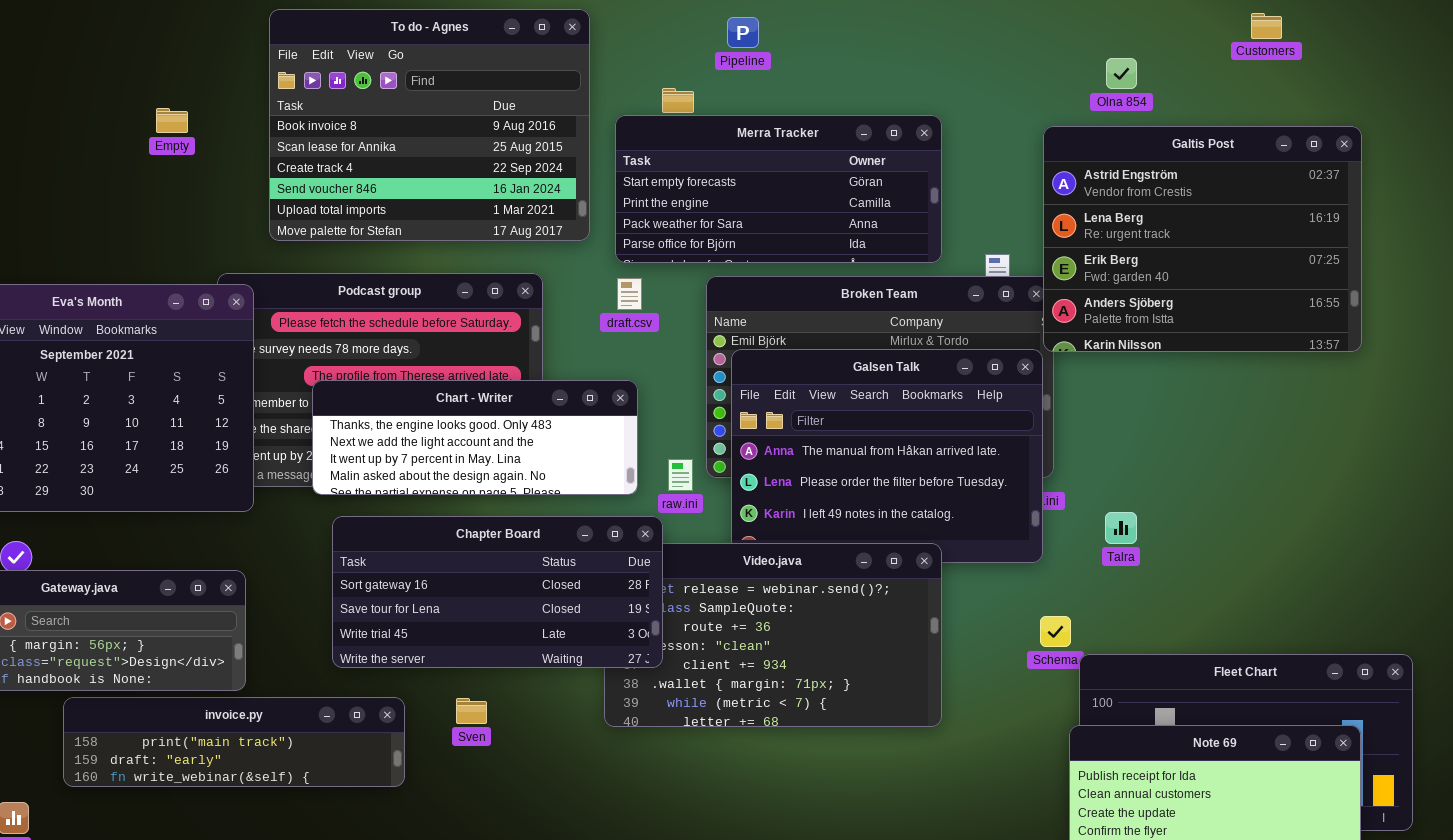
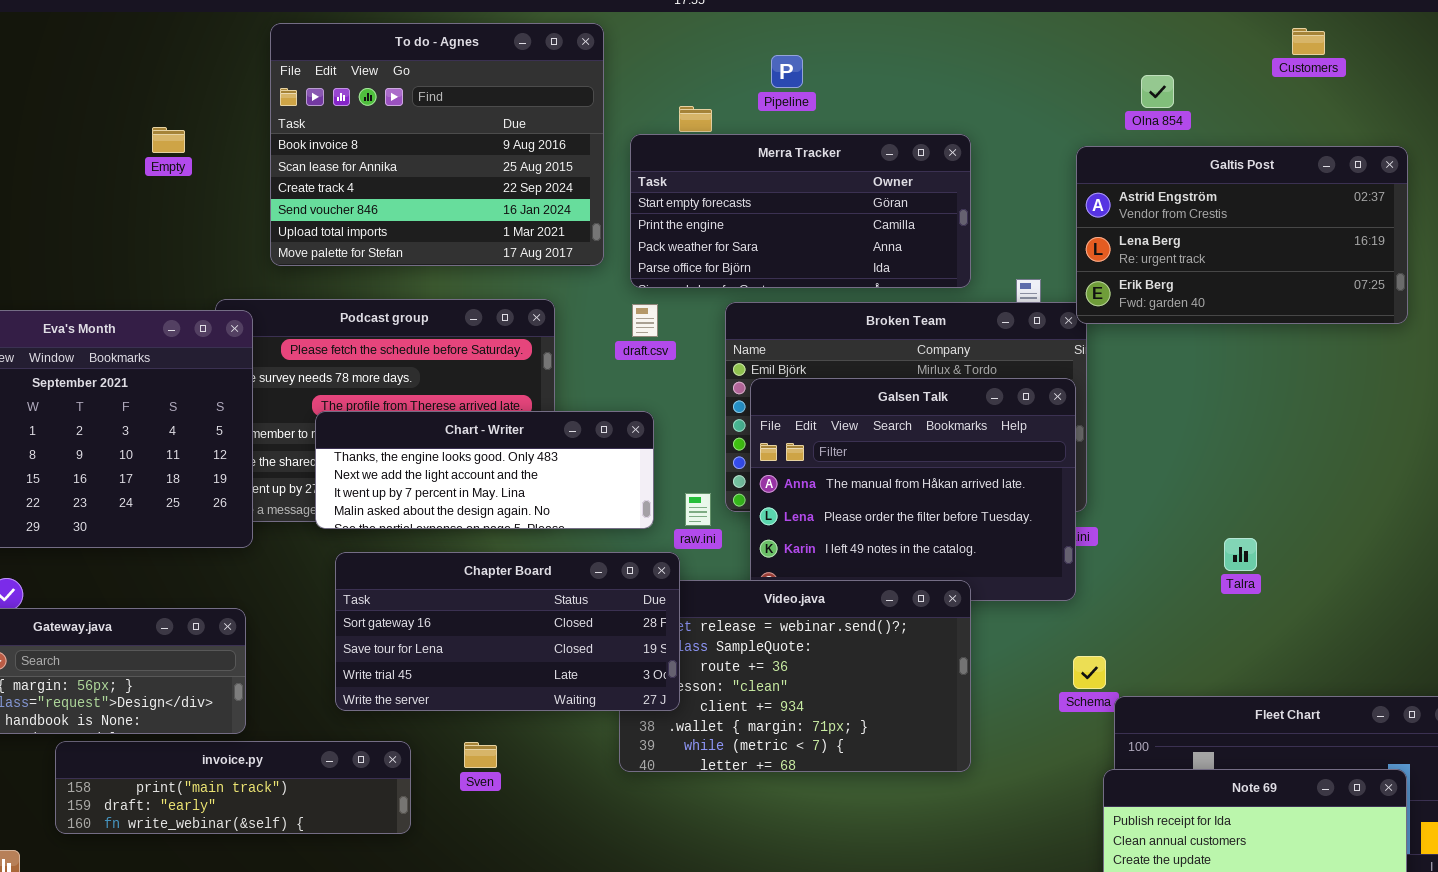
Pipeline: [727,17,759,48] -> [771,55,803,88], moved
Galtis Post: [1043,126,1362,352] -> [1076,146,1408,324], resized
Talra: [1105,512,1137,544] -> [1224,538,1257,571], moved

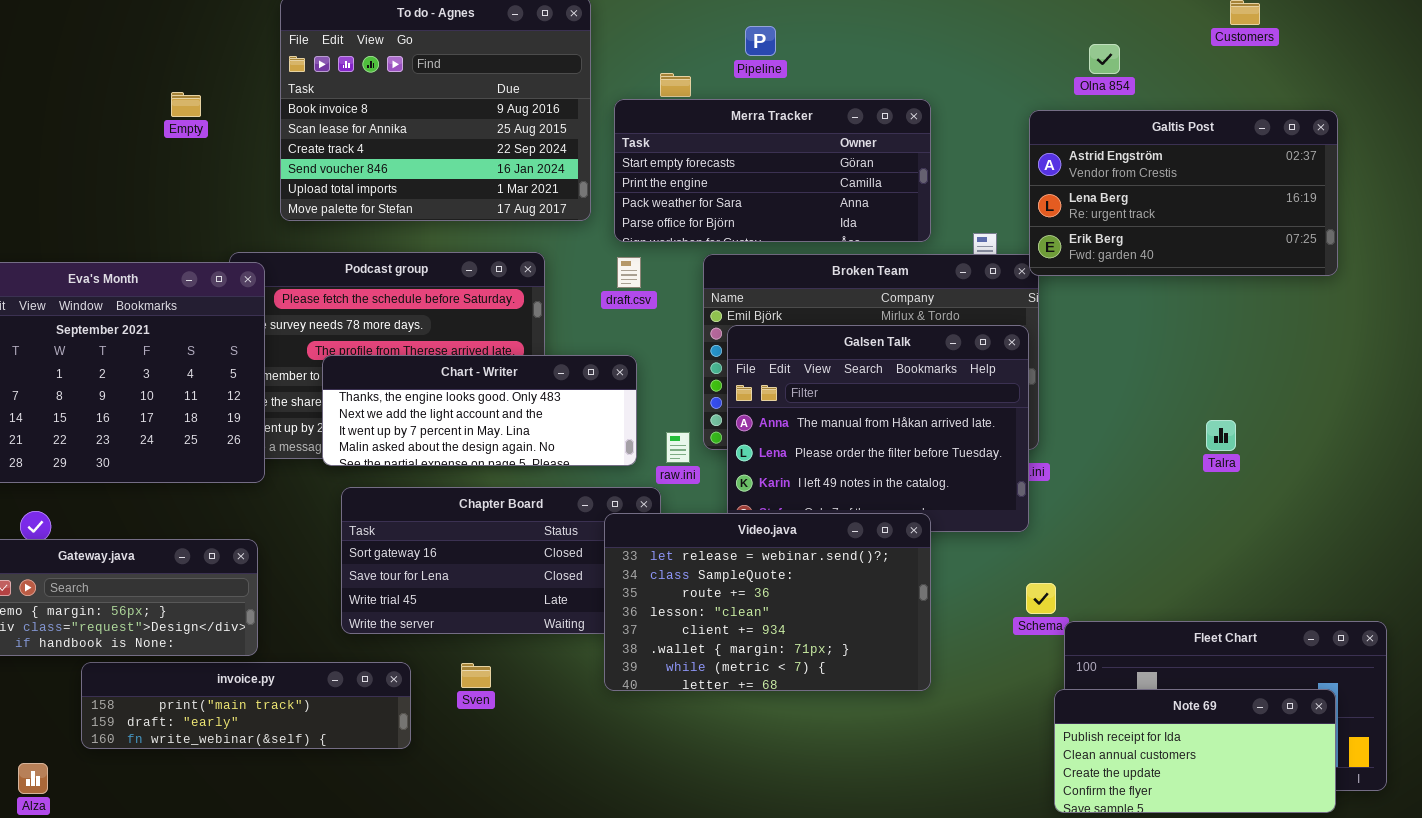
Talra: [1224,538,1257,571] -> [1206,420,1236,451], moved
Video.java: [619,580,971,772] -> [604,513,931,691], raised

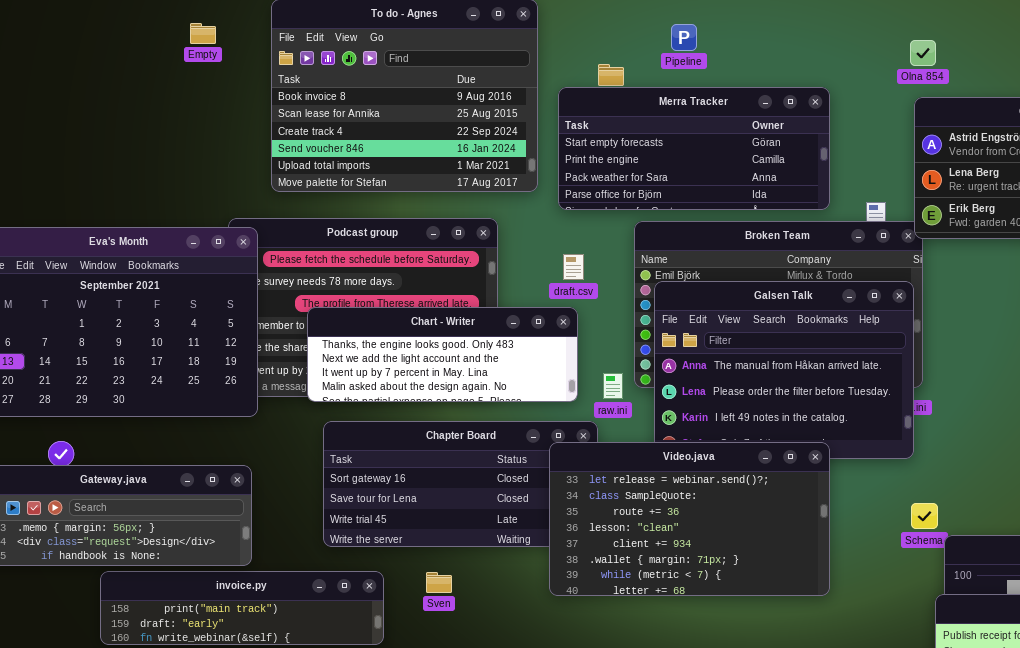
Olna 854: [1089,44,1120,74] -> [910,40,936,66], moved
Empty: [171,92,201,117] -> [190,23,216,44], moved
draft.csv: [617,257,641,288] -> [563,254,584,280], moved

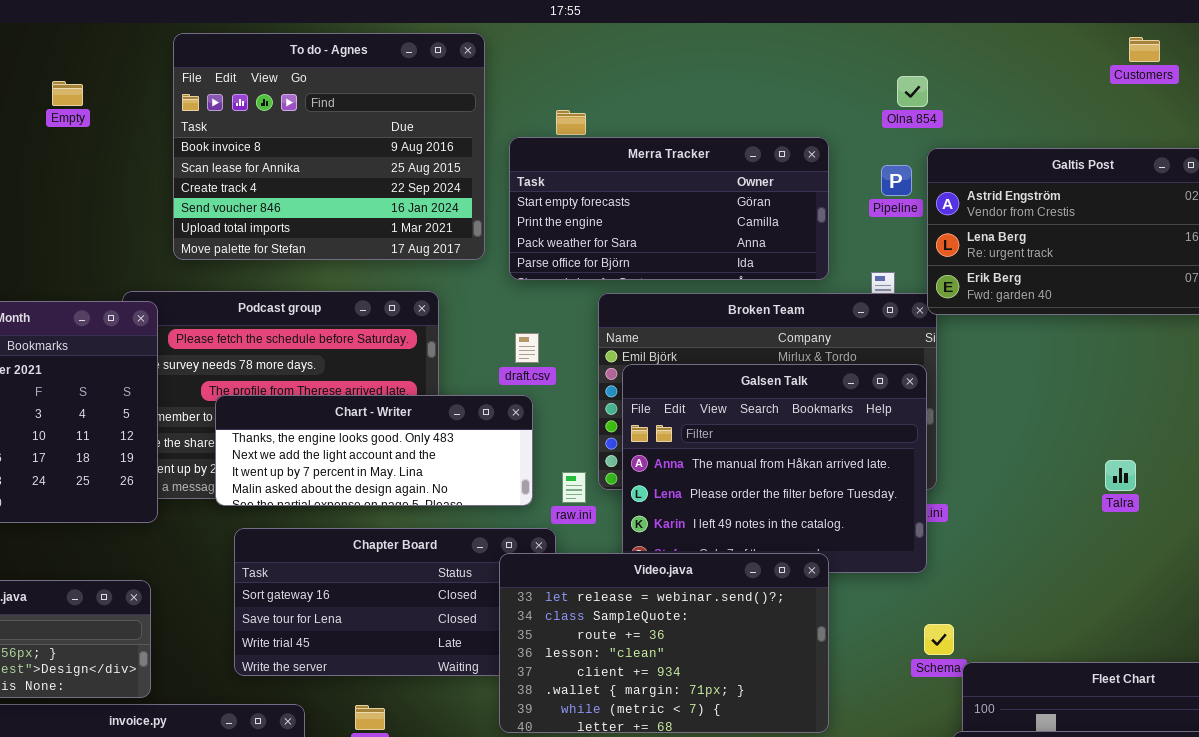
Empty: [190,23,216,44] -> [52,81,83,106], moved
Pipeline: [671,24,697,51] -> [881,165,912,196], moved
Olna 854: [910,40,936,66] -> [897,76,928,107], moved

